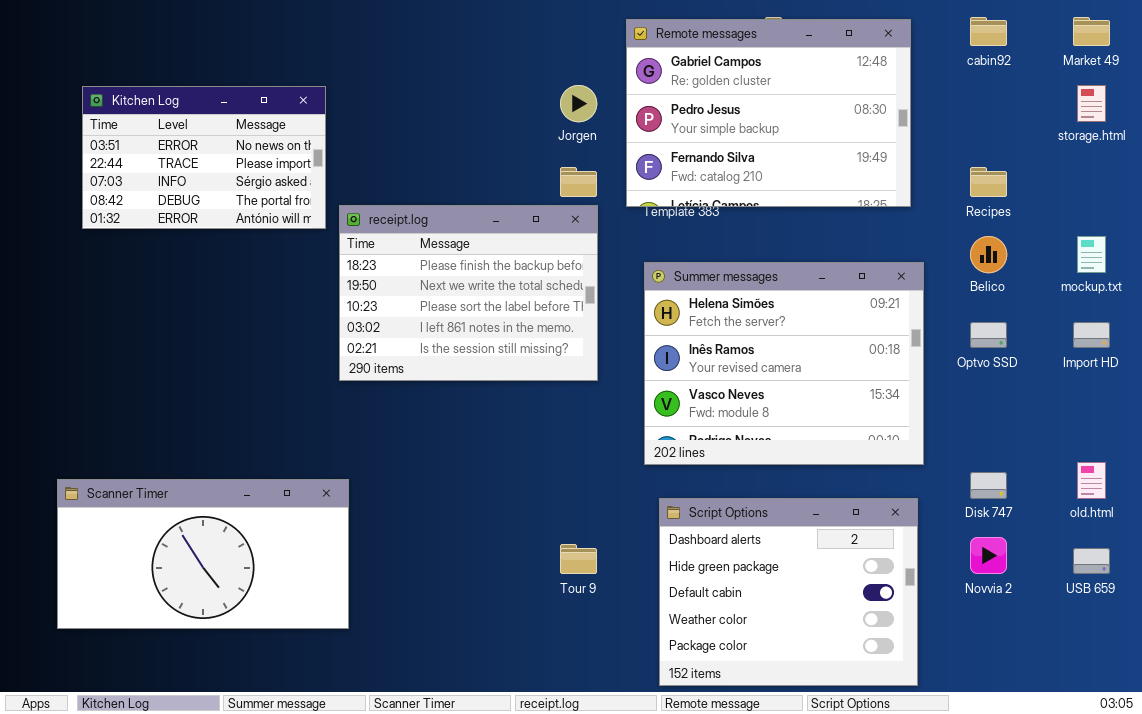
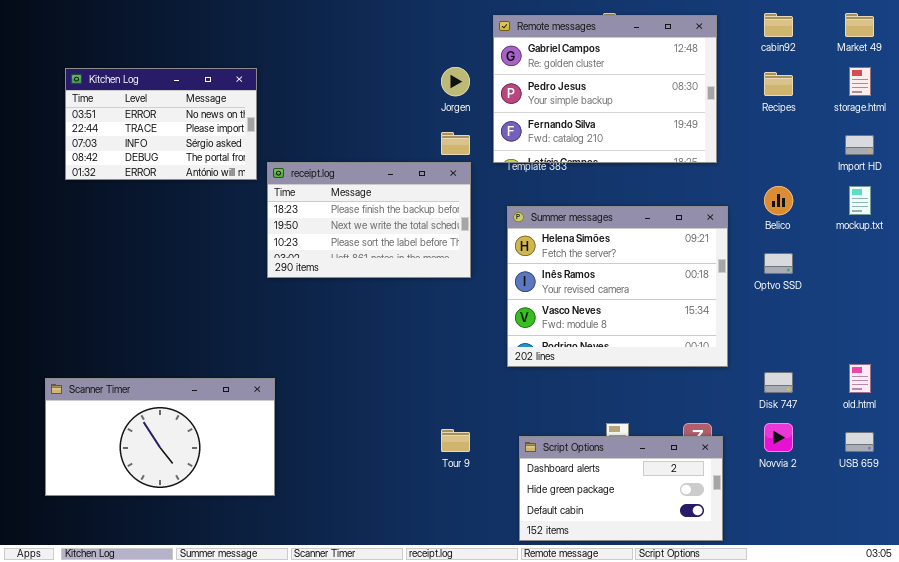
Recipes: [970,167,1007,197] -> [764,72,793,96], moved
receipt.log: [339,205,598,381] -> [267,162,471,278], resized
Import HD: [1073,322,1110,348] -> [845,135,874,155], moved
Script Options: [659,498,918,686] -> [519,436,723,541], resized

